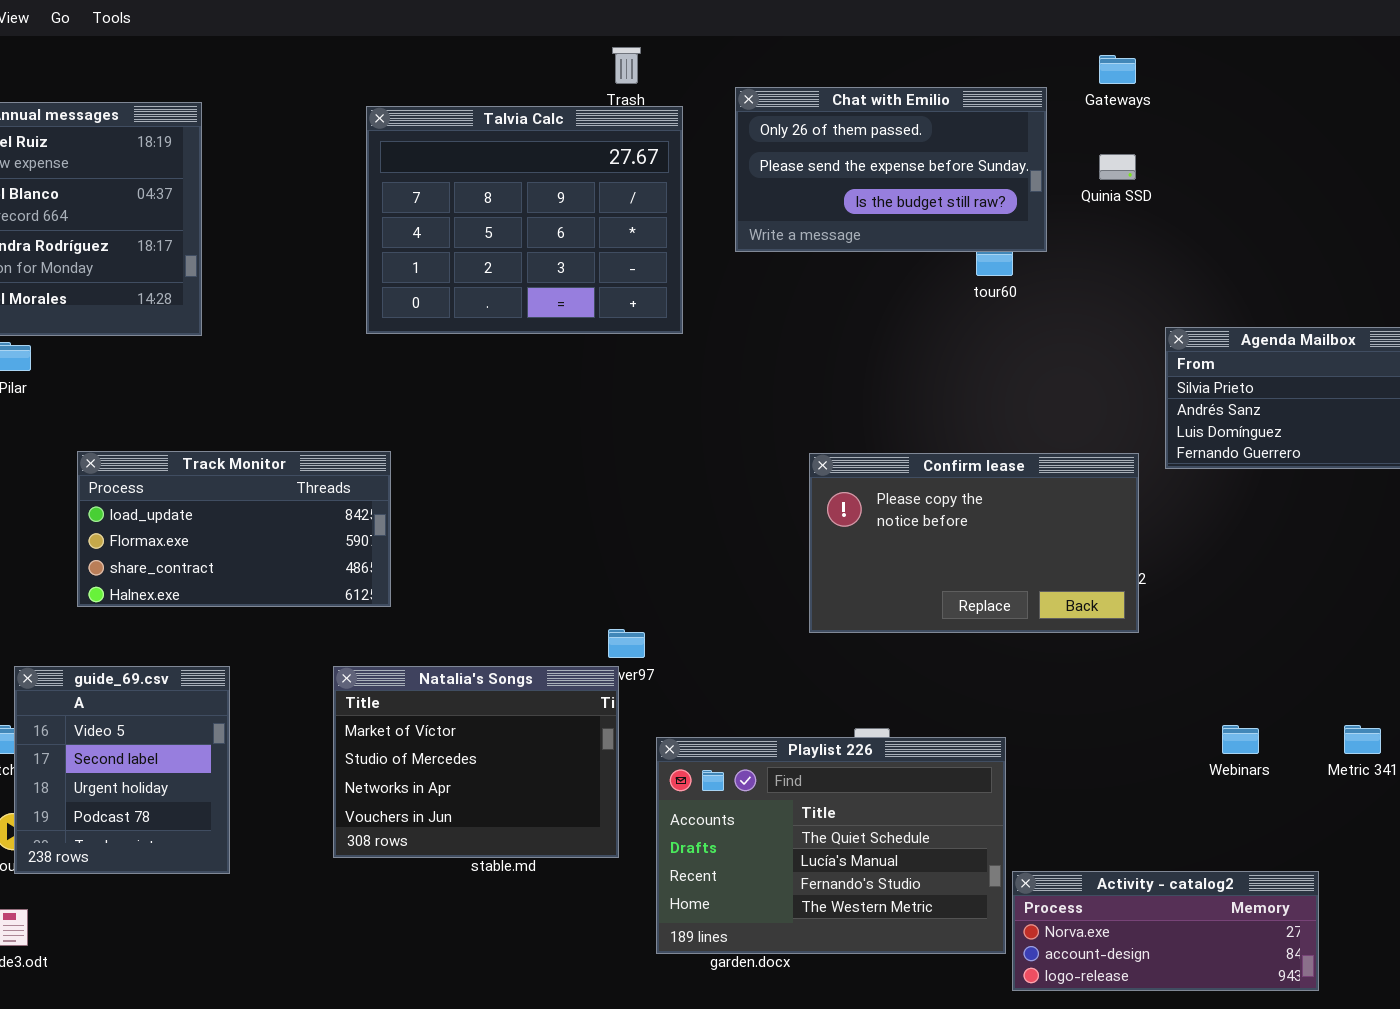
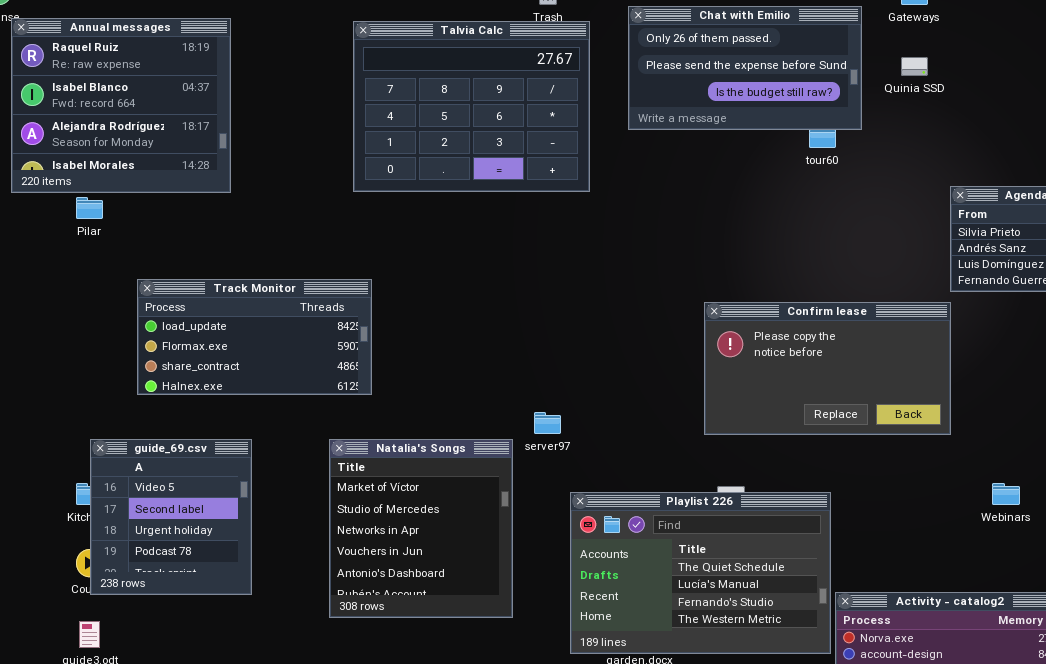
Confirm lease: [809,453,1139,633] -> [704,302,951,435], moved
Natalia's Songs: [333,666,619,858] -> [329,439,513,618], resized

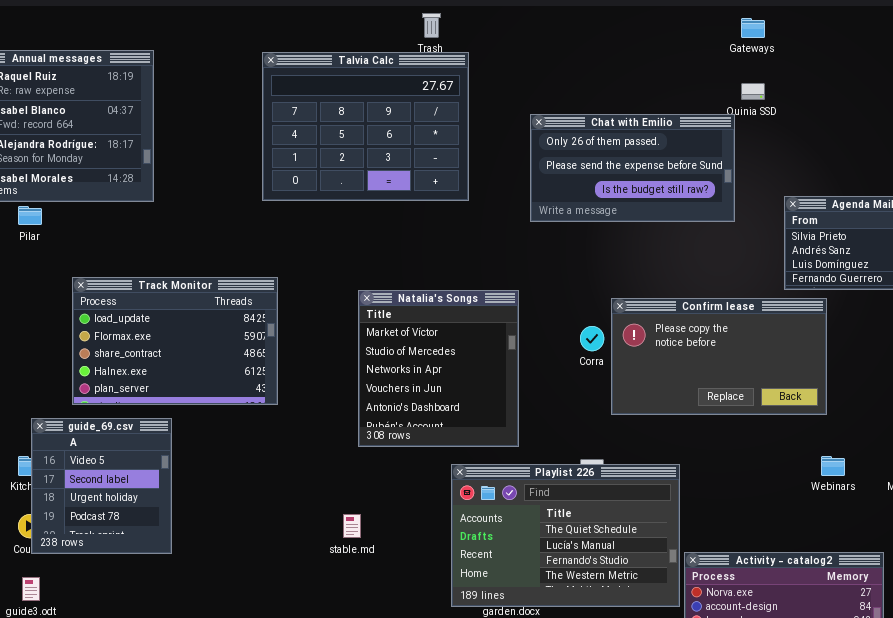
Chat with Emilio: [628,6,862,130] -> [530,114,735,222], moved
Track Monitor: [137,279,372,395] -> [72,277,278,405], resized
Confirm lease: [704,302,951,435] -> [611,298,827,415], moved
Natalia's Songs: [329,439,513,618] -> [358,290,519,447], moved

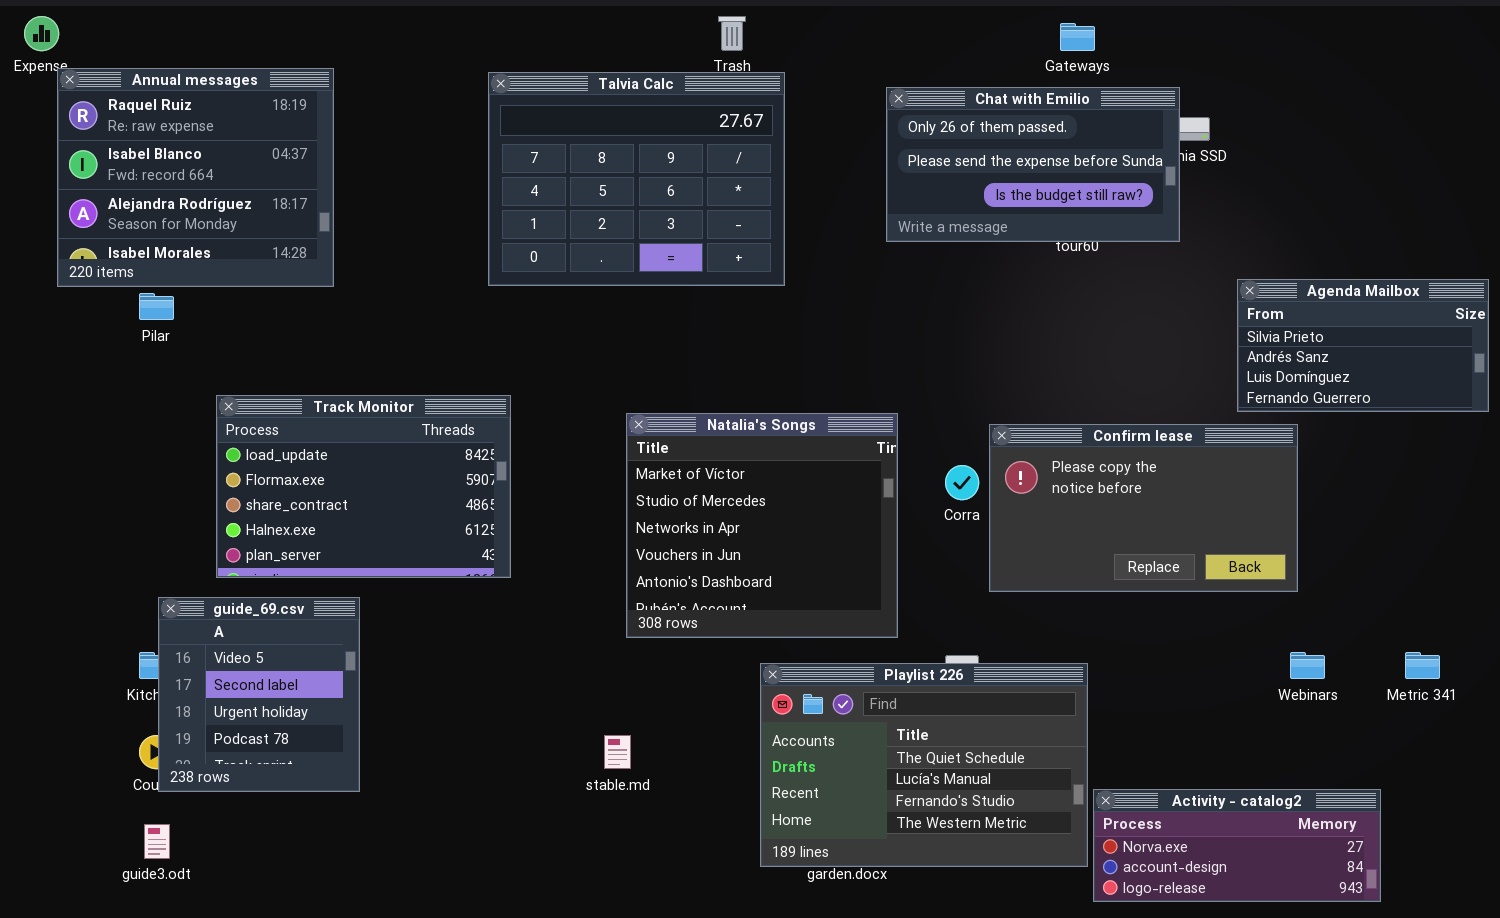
Gateways: [741,18,765,38] -> [1060,23,1095,51], moved
Chat with Emilio: [530,114,735,222] -> [886,87,1180,242], moved
Natalia's Songs: [358,290,519,447] -> [626,413,898,638], resized

